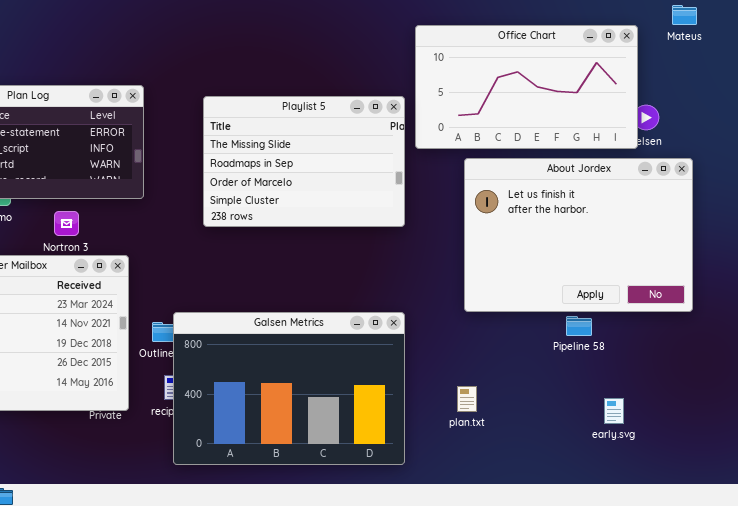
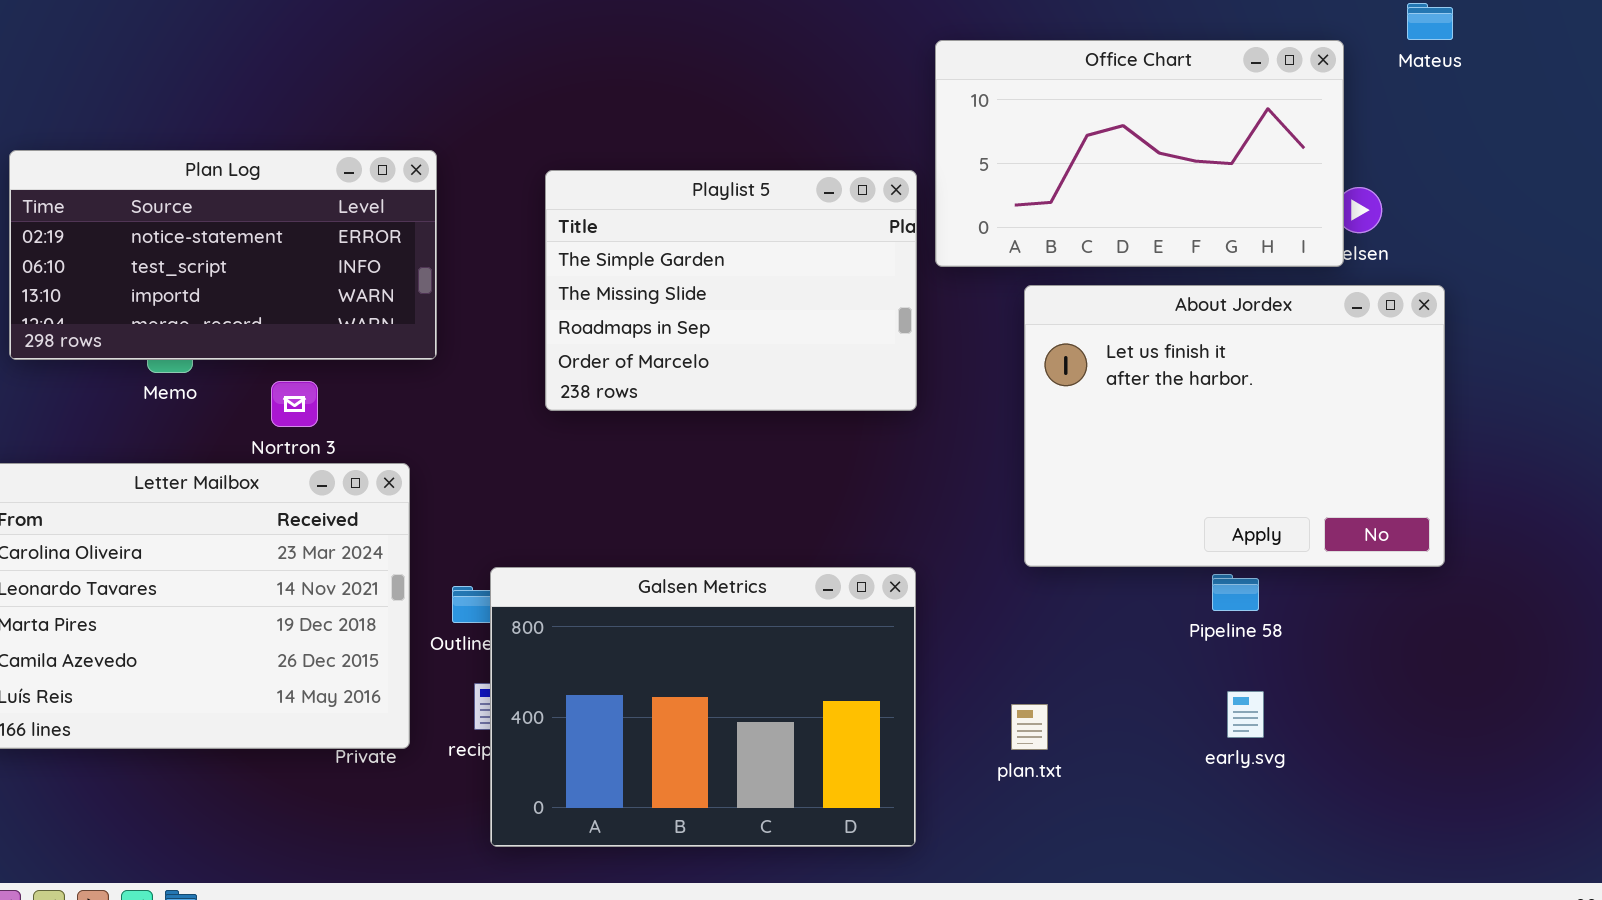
Playlist 5: [203,96,405,227] -> [545,170,917,411], scrolled up 1 row
early.svg: [604,398,624,424] -> [1227,691,1264,738], moved

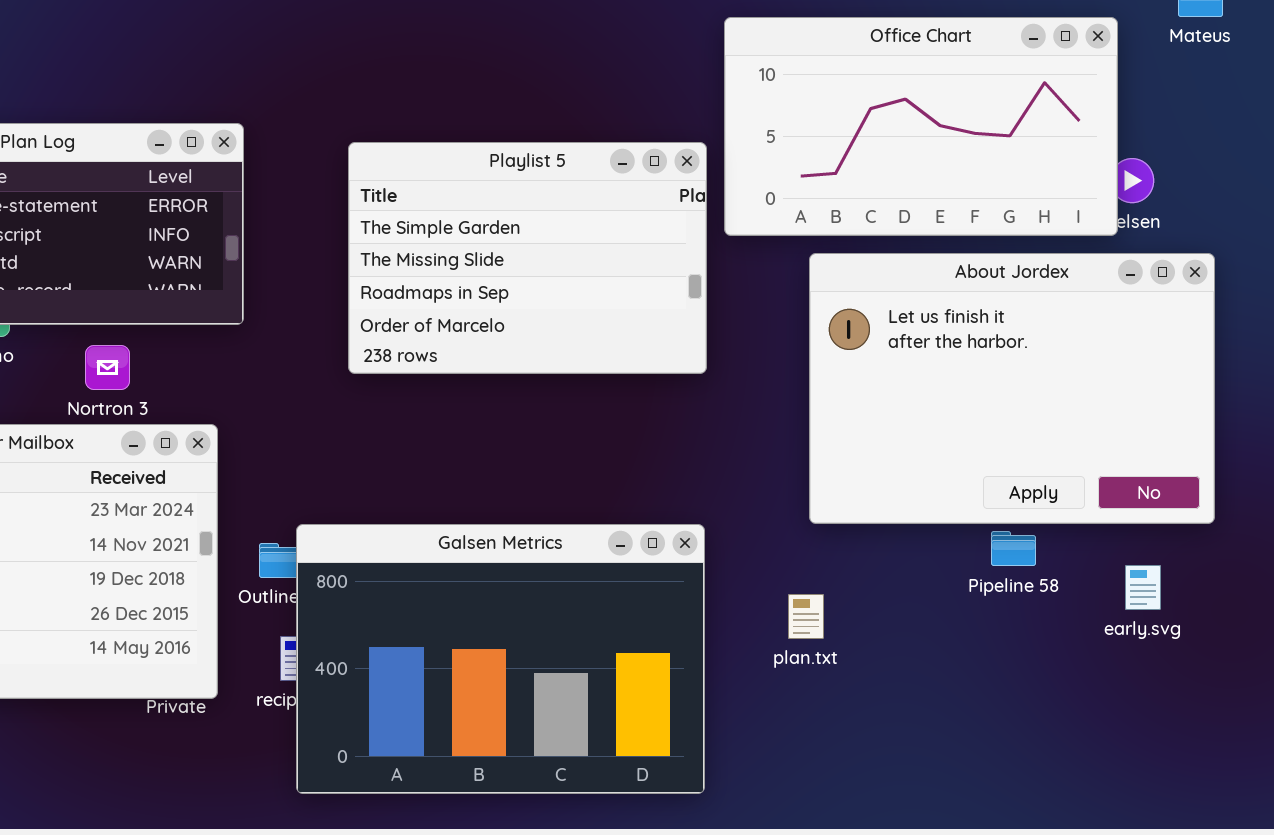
early.svg: [1227,691,1264,738] -> [1125,565,1161,610], moved
plan.txt: [1011,704,1048,750] -> [788,594,824,639], moved

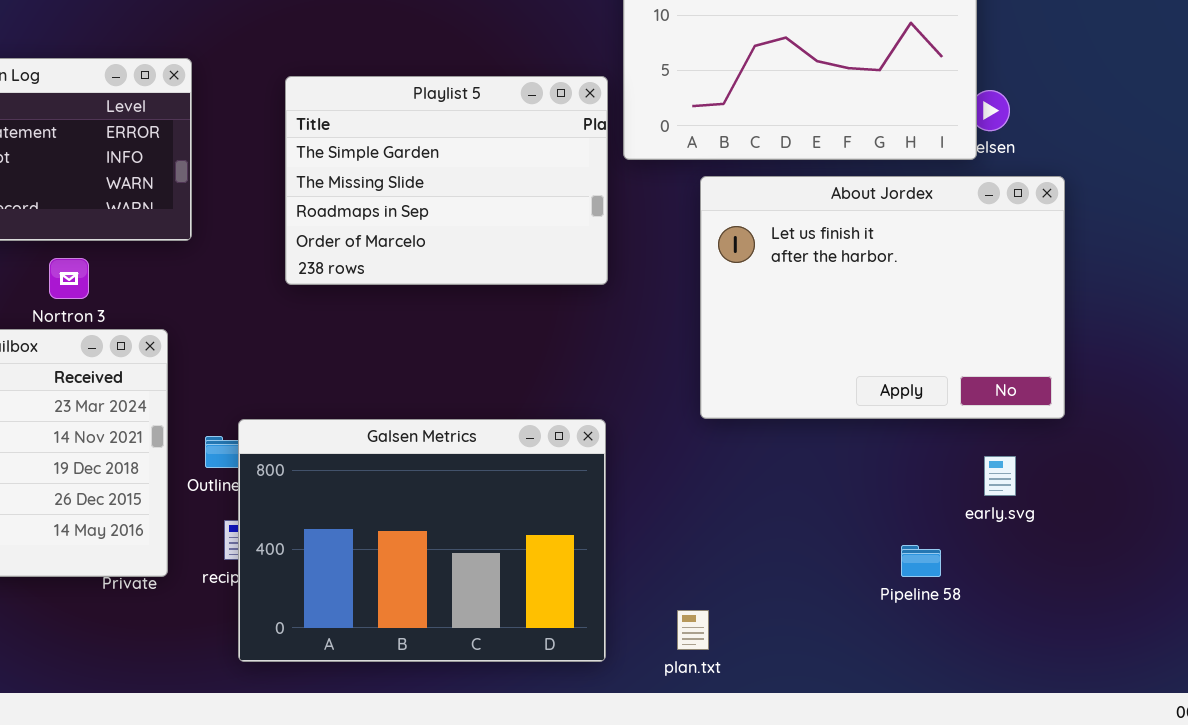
Pipeline 58: [991,531,1036,566] -> [901,545,941,577], moved
plan.txt: [788,594,824,639] -> [677,610,709,650], moved

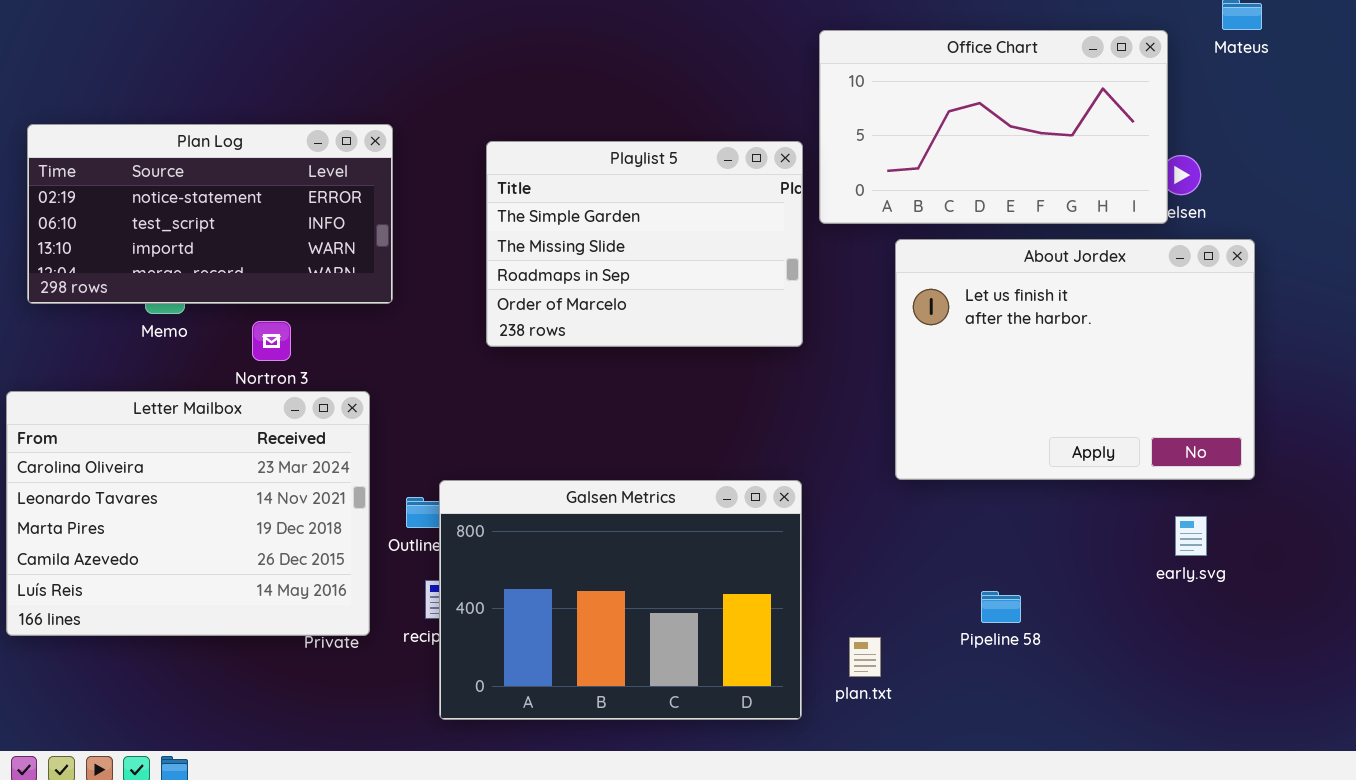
Pipeline 58: [901,545,941,577] -> [981,591,1021,623], moved
plan.txt: [677,610,709,650] -> [849,637,881,677], moved

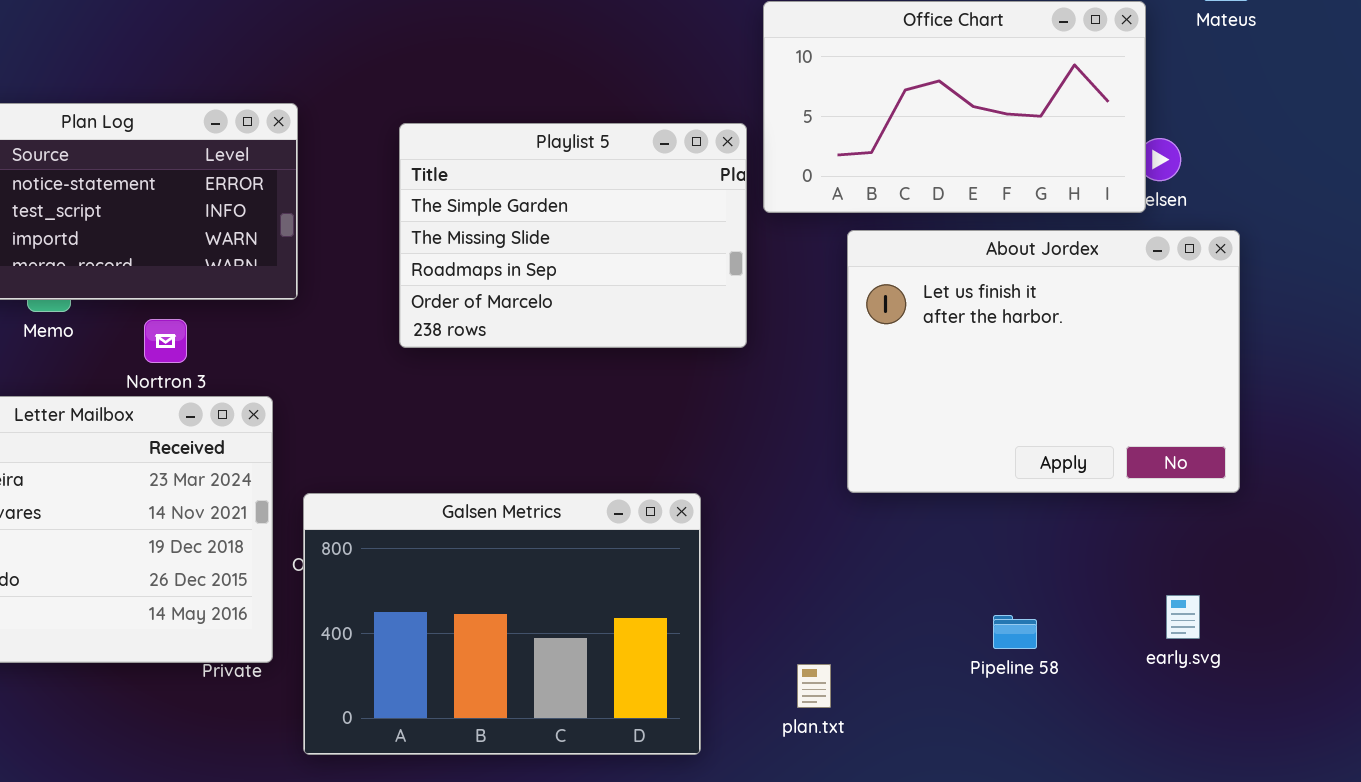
Galsen Metrics: [439,480,802,720] -> [303,493,701,755], moved
early.svg: [1175,516,1207,556] -> [1166,595,1200,639], moved
Pipeline 58: [981,591,1021,623] -> [993,615,1037,649], moved

